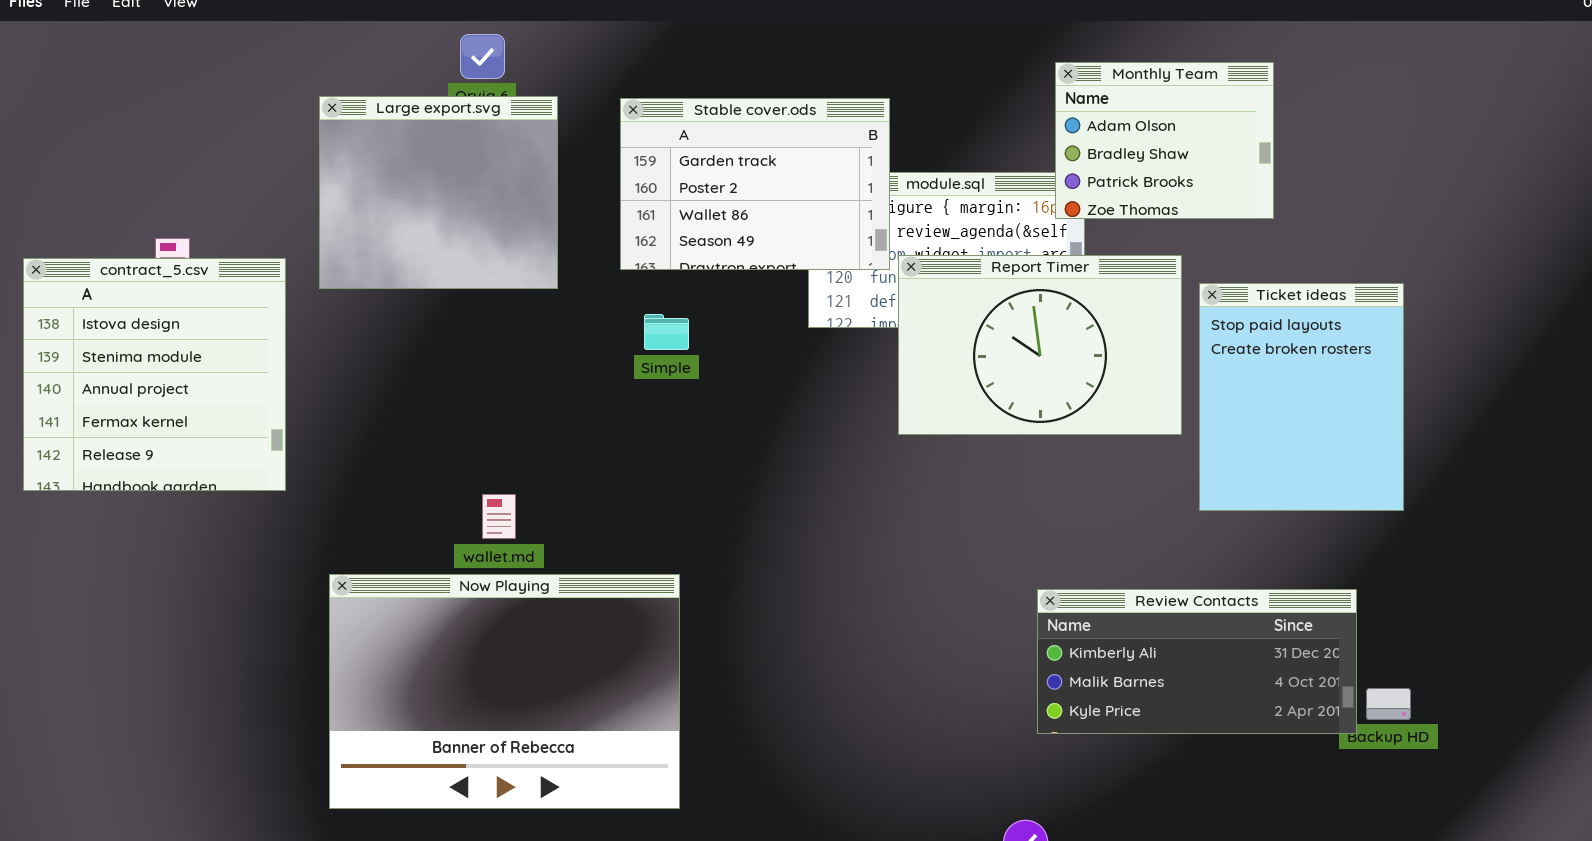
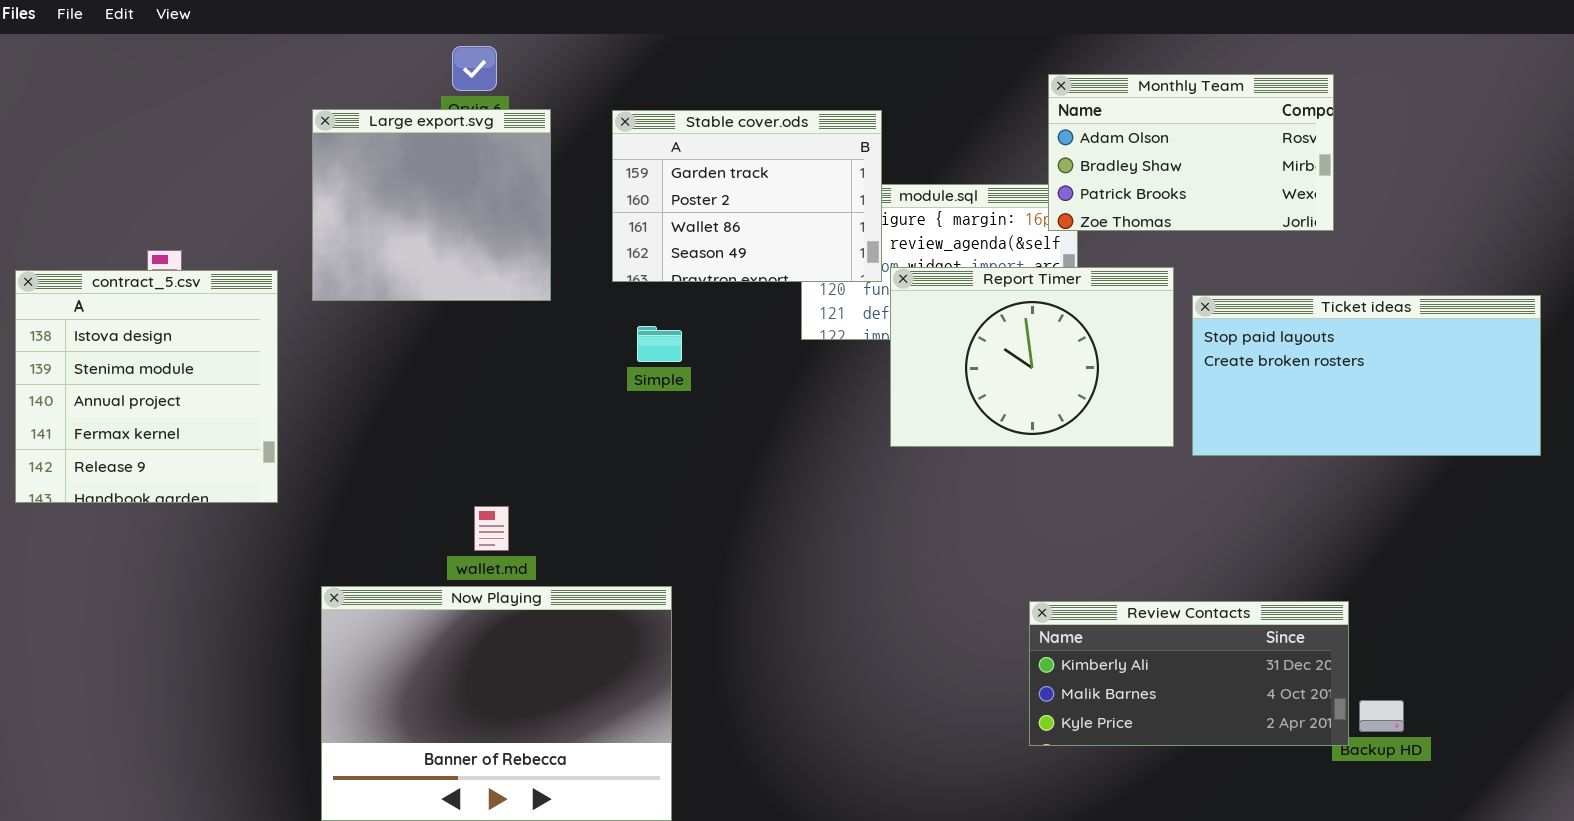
Monthly Team: [1055,62,1274,219] -> [1048,74,1334,231], resized
Ticket ideas: [1199,283,1404,511] -> [1192,295,1541,456], resized

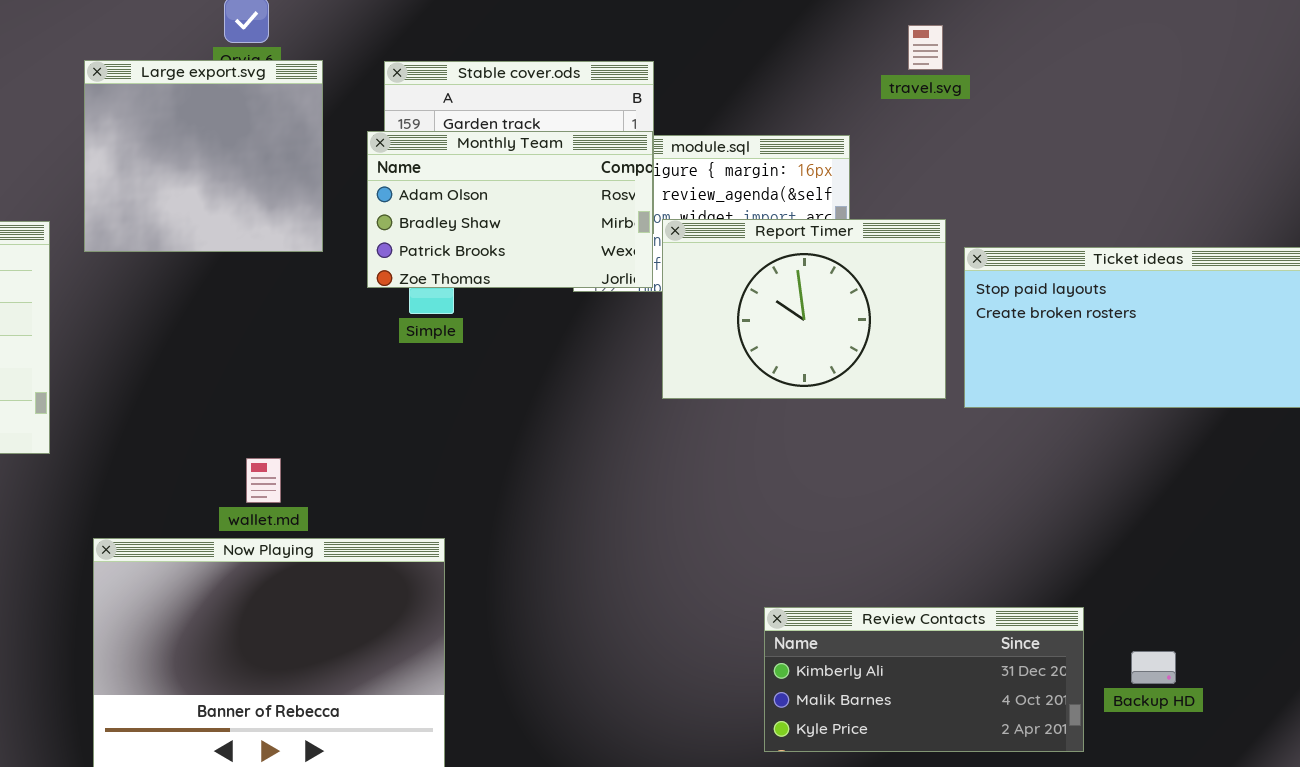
Monthly Team: [1048,74,1334,231] -> [367,131,653,288], moved
Review Contacts: [1029,601,1349,746] -> [764,607,1084,752], moved

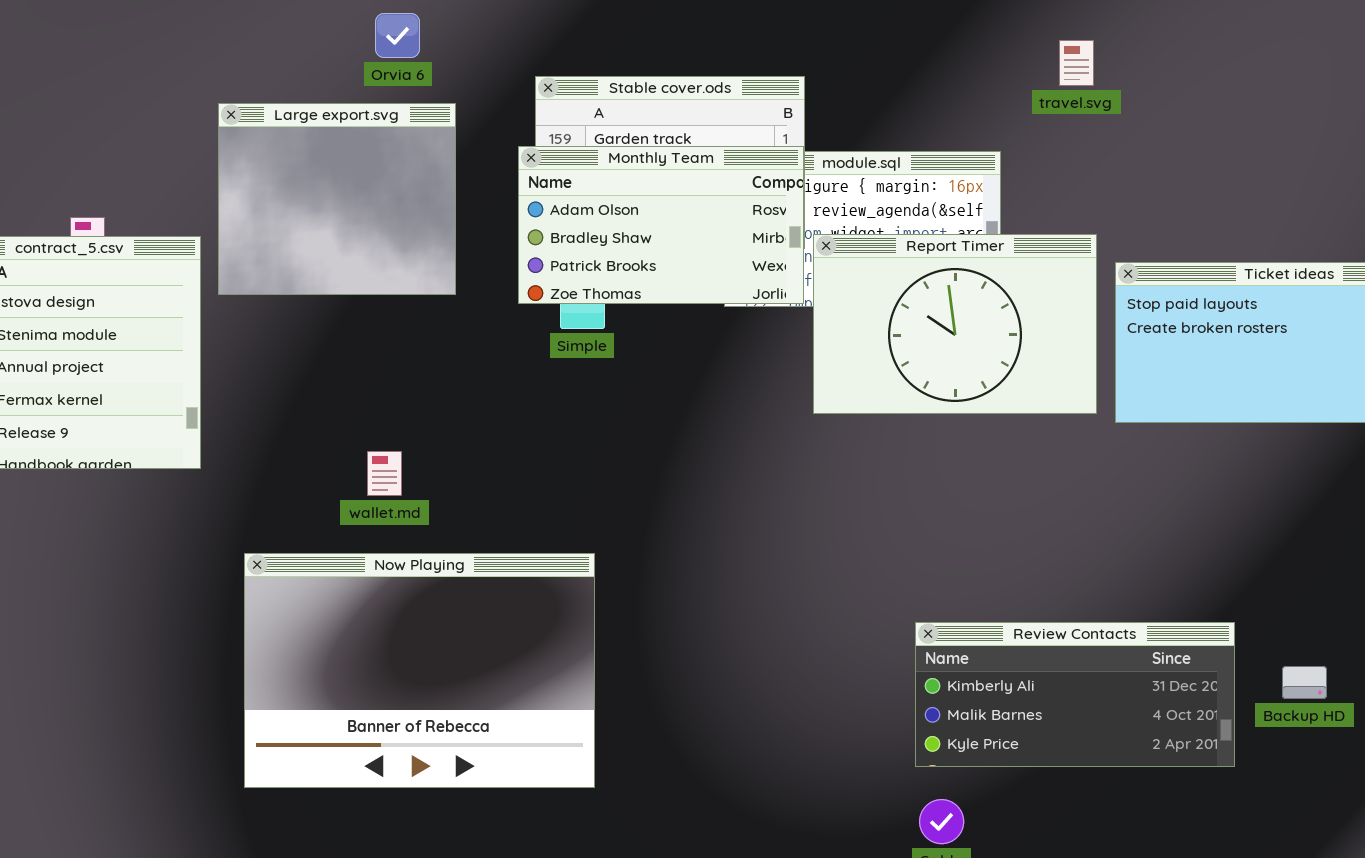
Large export.svg: [84,60,323,252] -> [218,103,456,295], moved
wallet.md: [246,458,281,503] -> [367,451,402,496], moved

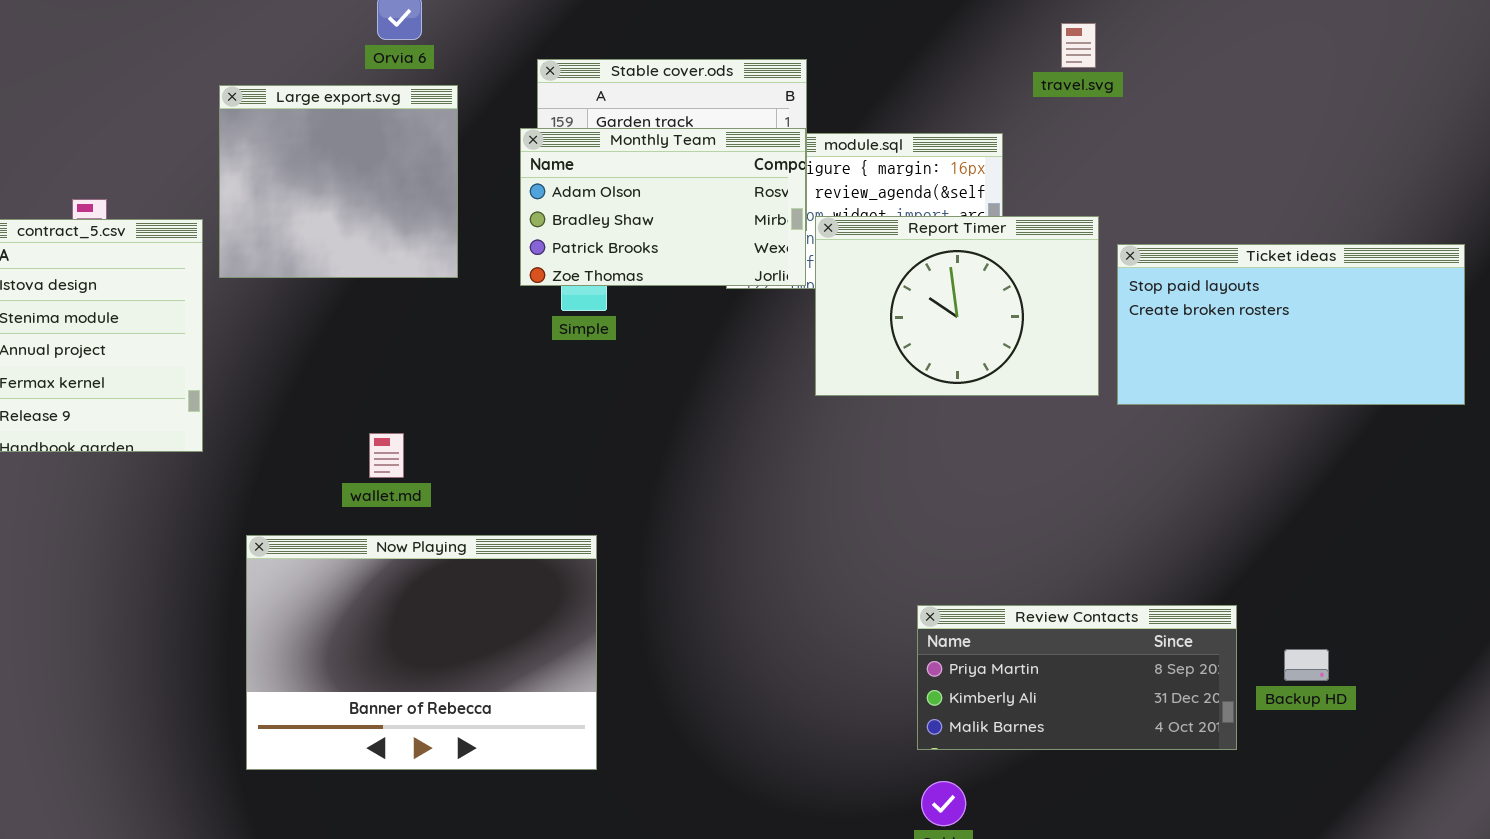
Review Contacts: [915,622,1235,767] -> [917,605,1237,750], scrolled up 1 row

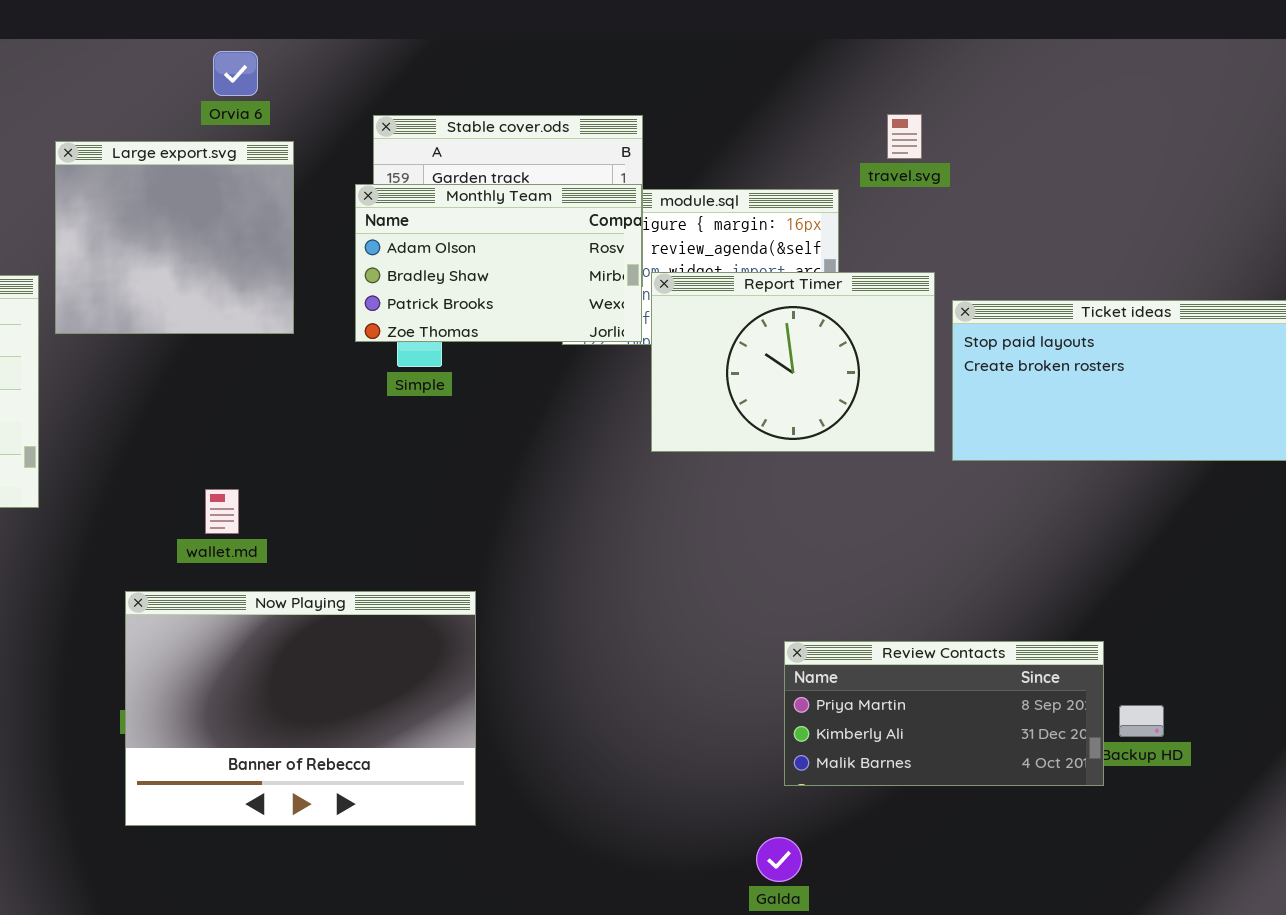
travel.svg: [1061,23,1096,68] -> [887,114,922,159], moved
Now Playing: [246,535,597,770] -> [125,591,476,826], moved
Review Contacts: [917,605,1237,750] -> [784,641,1104,786], moved

